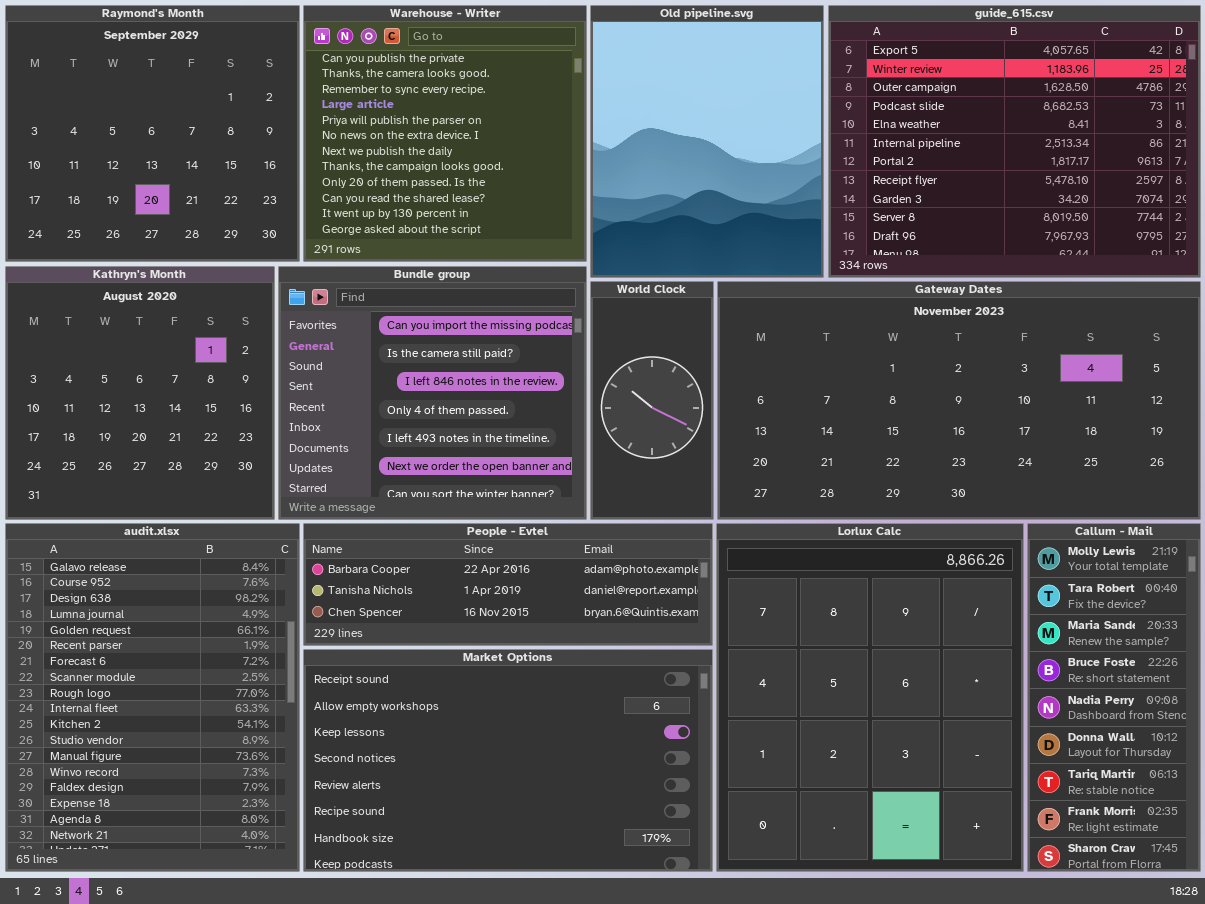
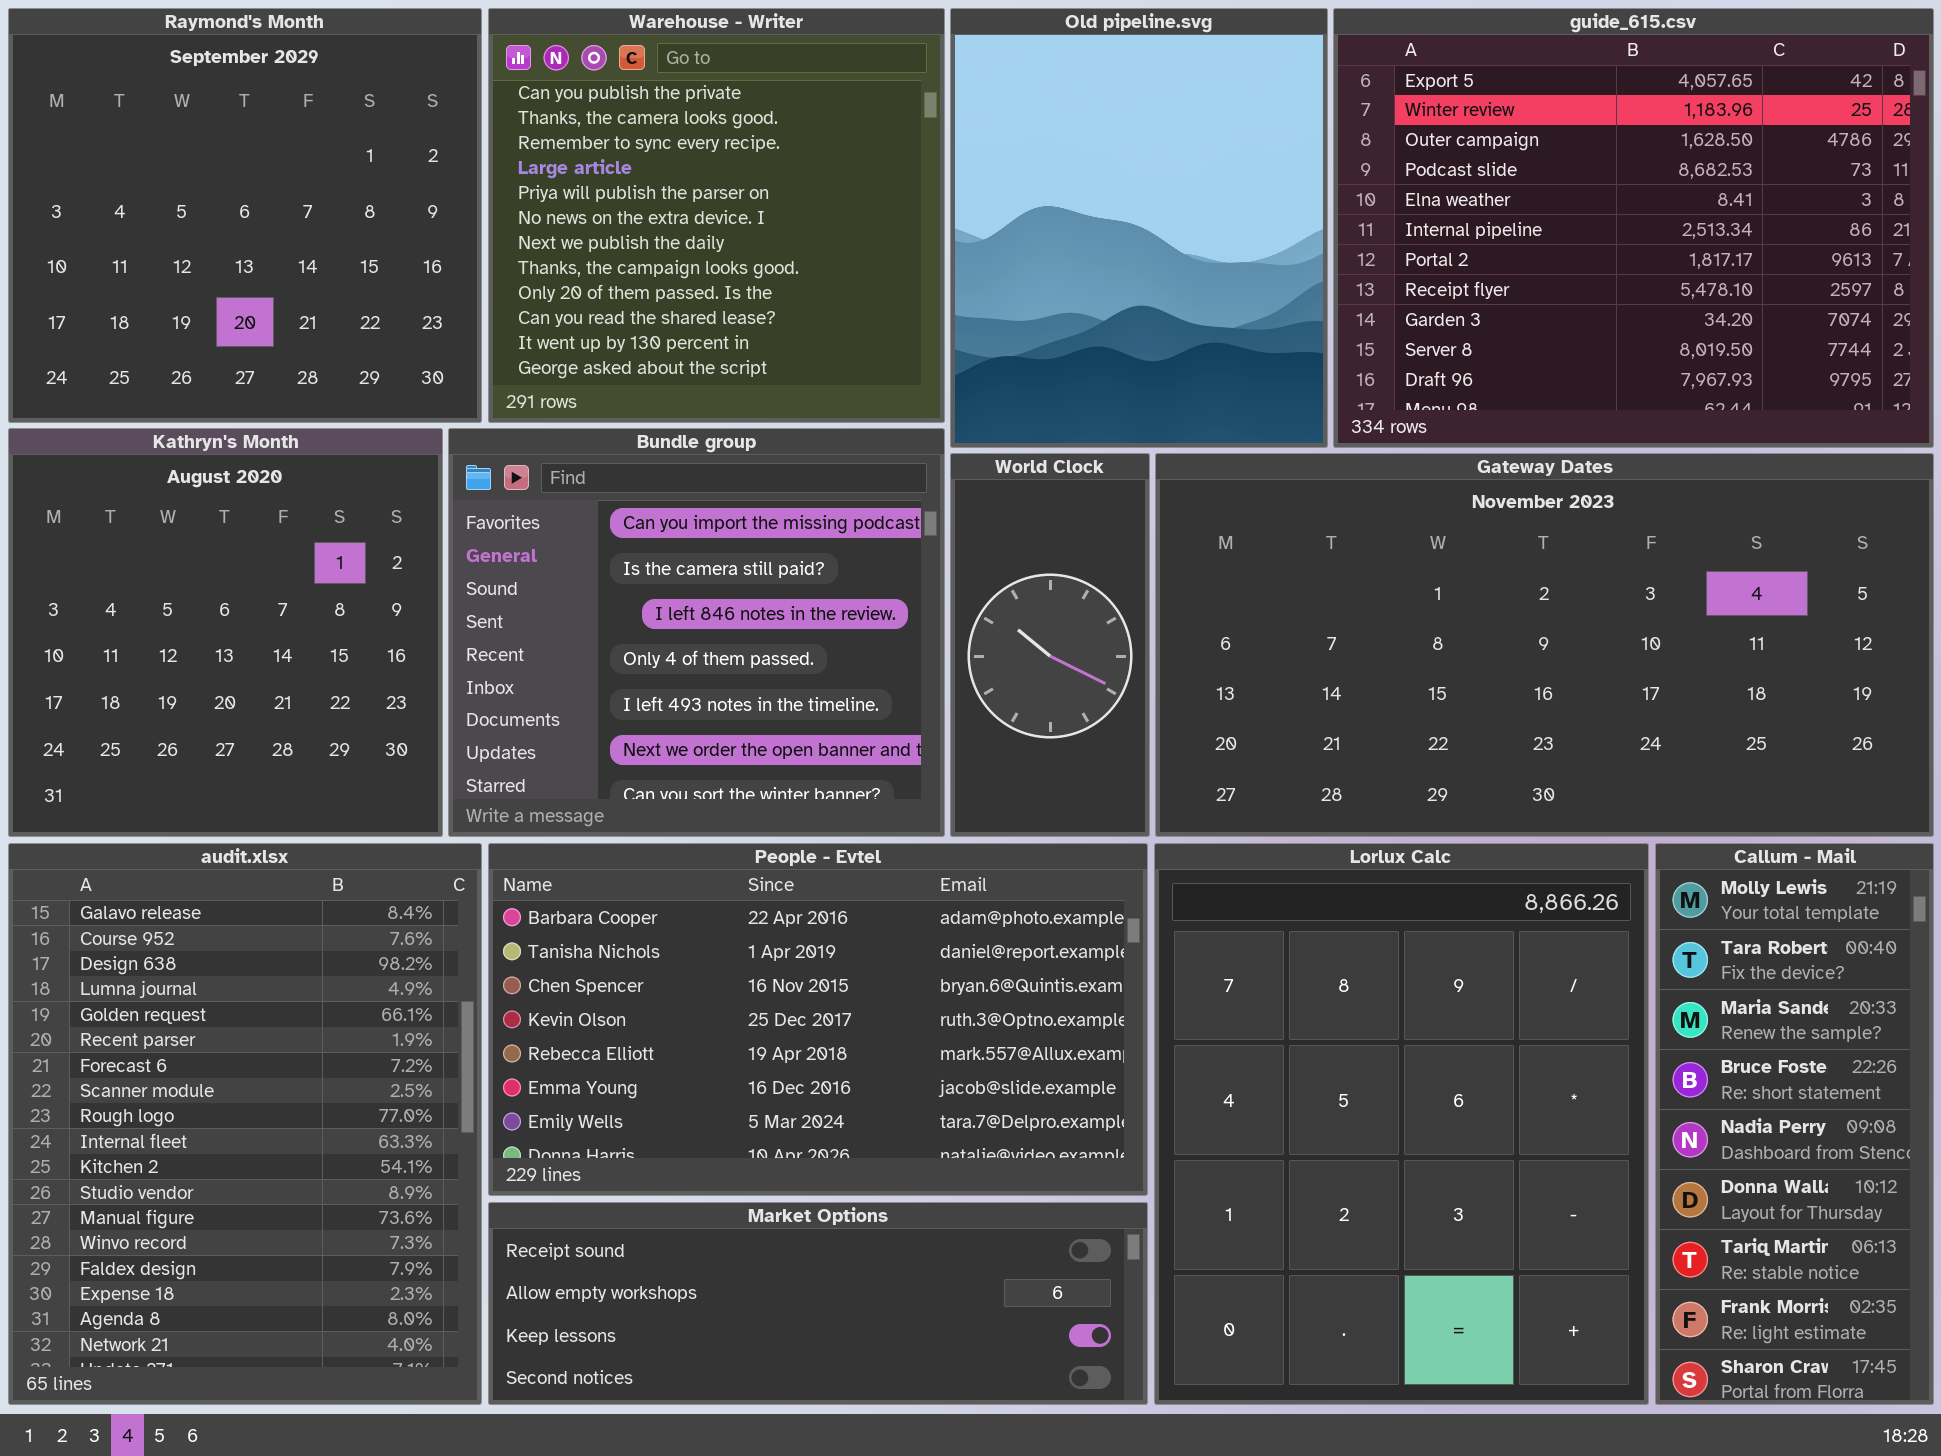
People - Evtel: [303,523,713,646] -> [488,843,1148,1196], resized
Market Options: [303,649,713,872] -> [488,1202,1148,1405], resized

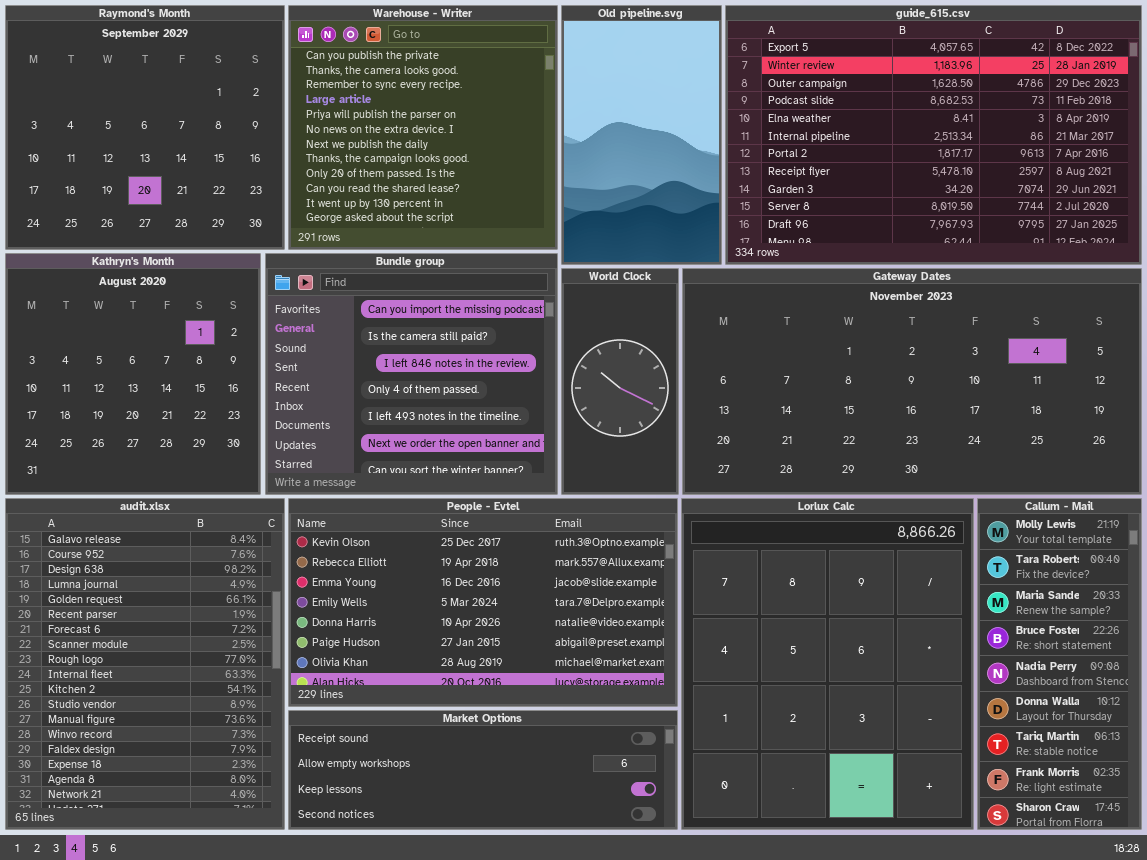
Old pipeline.svg: [950,8,1328,448] -> [561,5,722,265], resized
guide_615.csv: [1333,8,1934,448] -> [725,5,1142,265], resized
People - Evtel: [488,843,1148,1196] -> [288,498,678,707], scrolled down 3 rows

